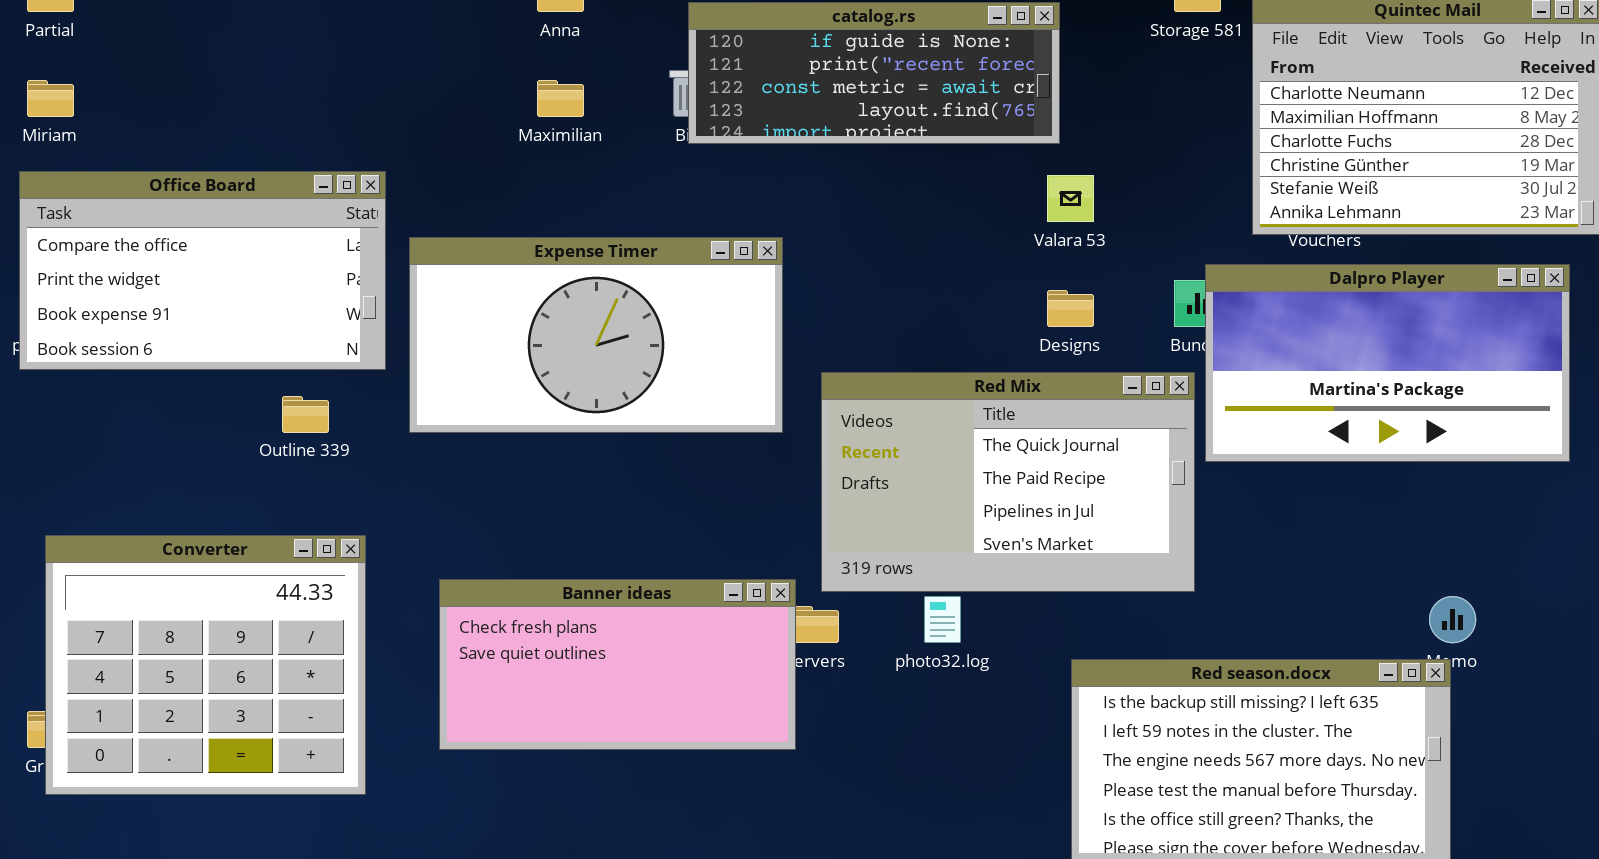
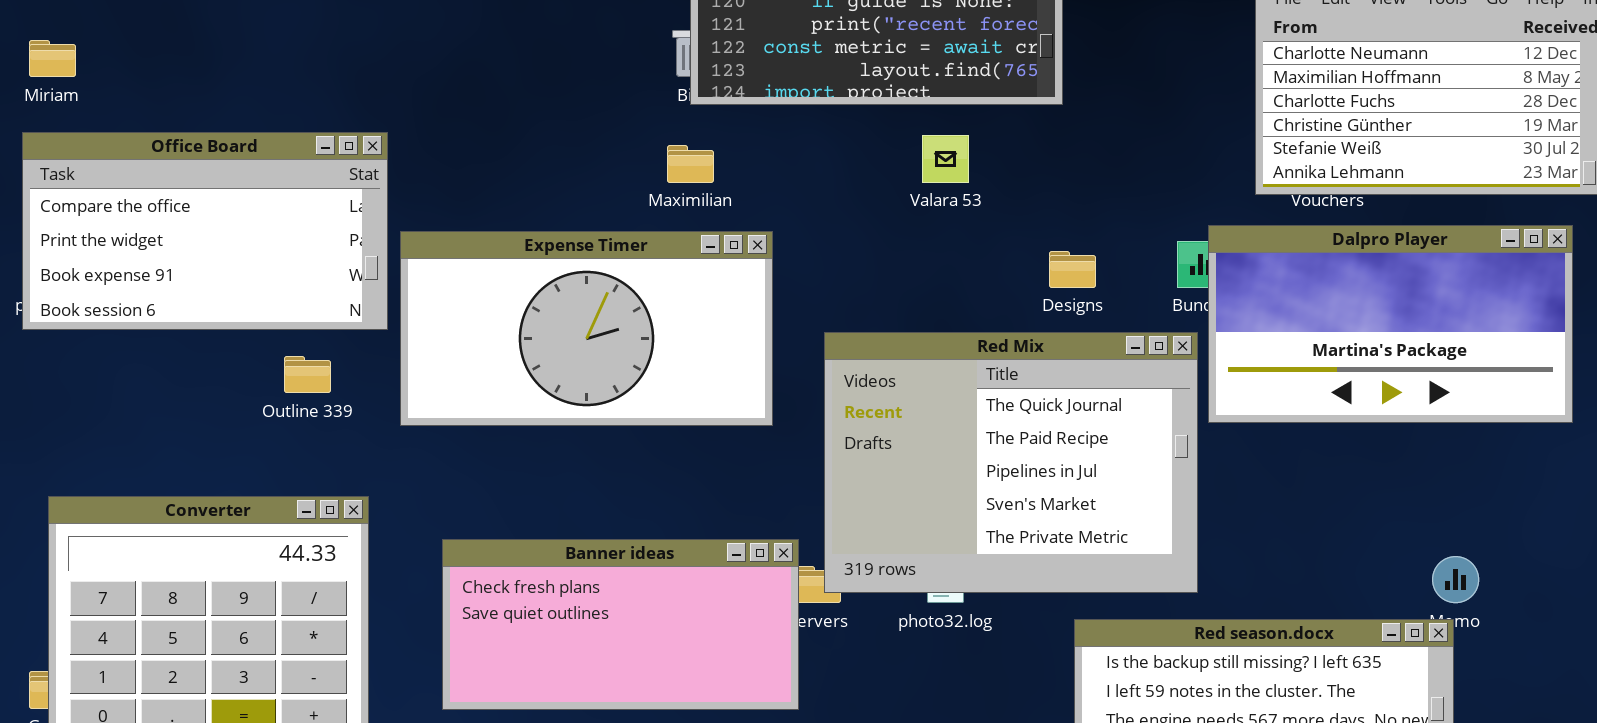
Maximilian: [537,80,584,117] -> [667,145,714,183], moved
Valara 53: [1047,175,1094,222] -> [922,135,969,183], moved
Expense Timer: [409,237,783,433] -> [400,231,773,426], moved
Red Mix: [821,372,1195,592] -> [824,332,1198,593], resized

